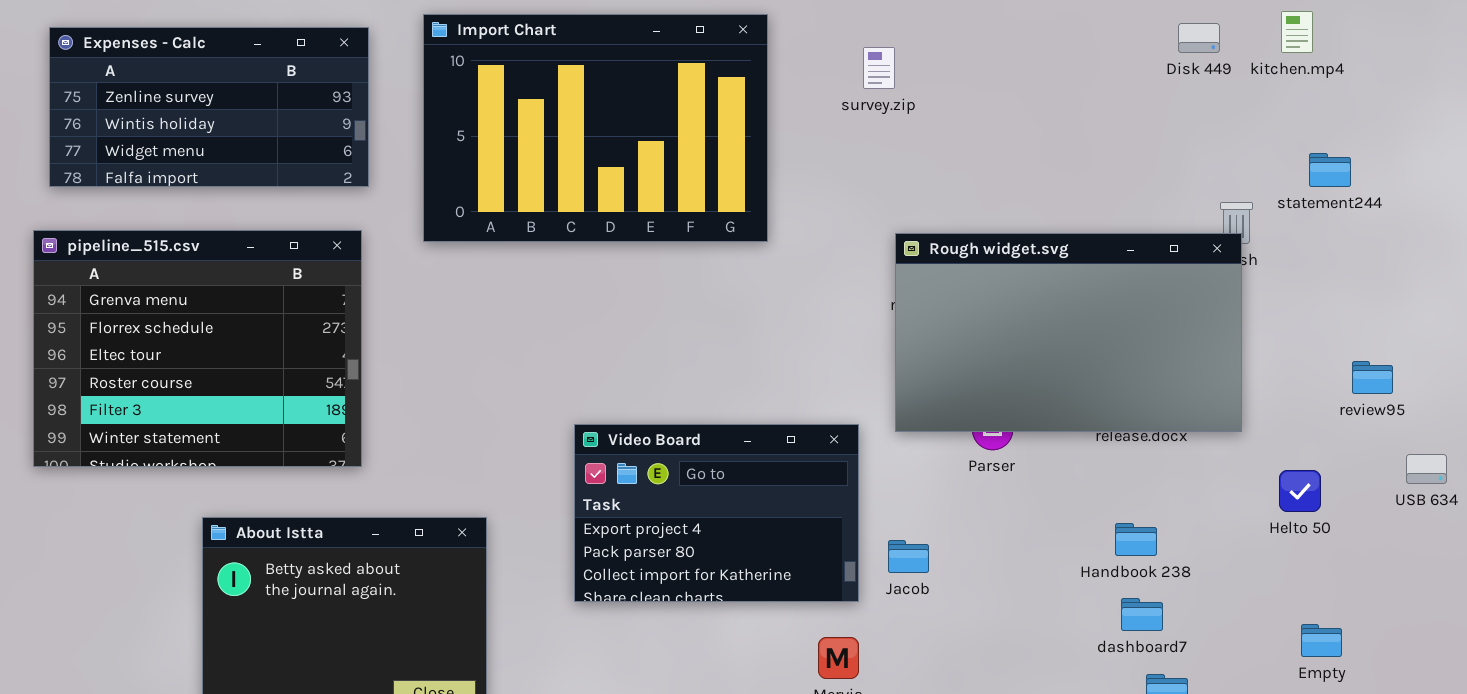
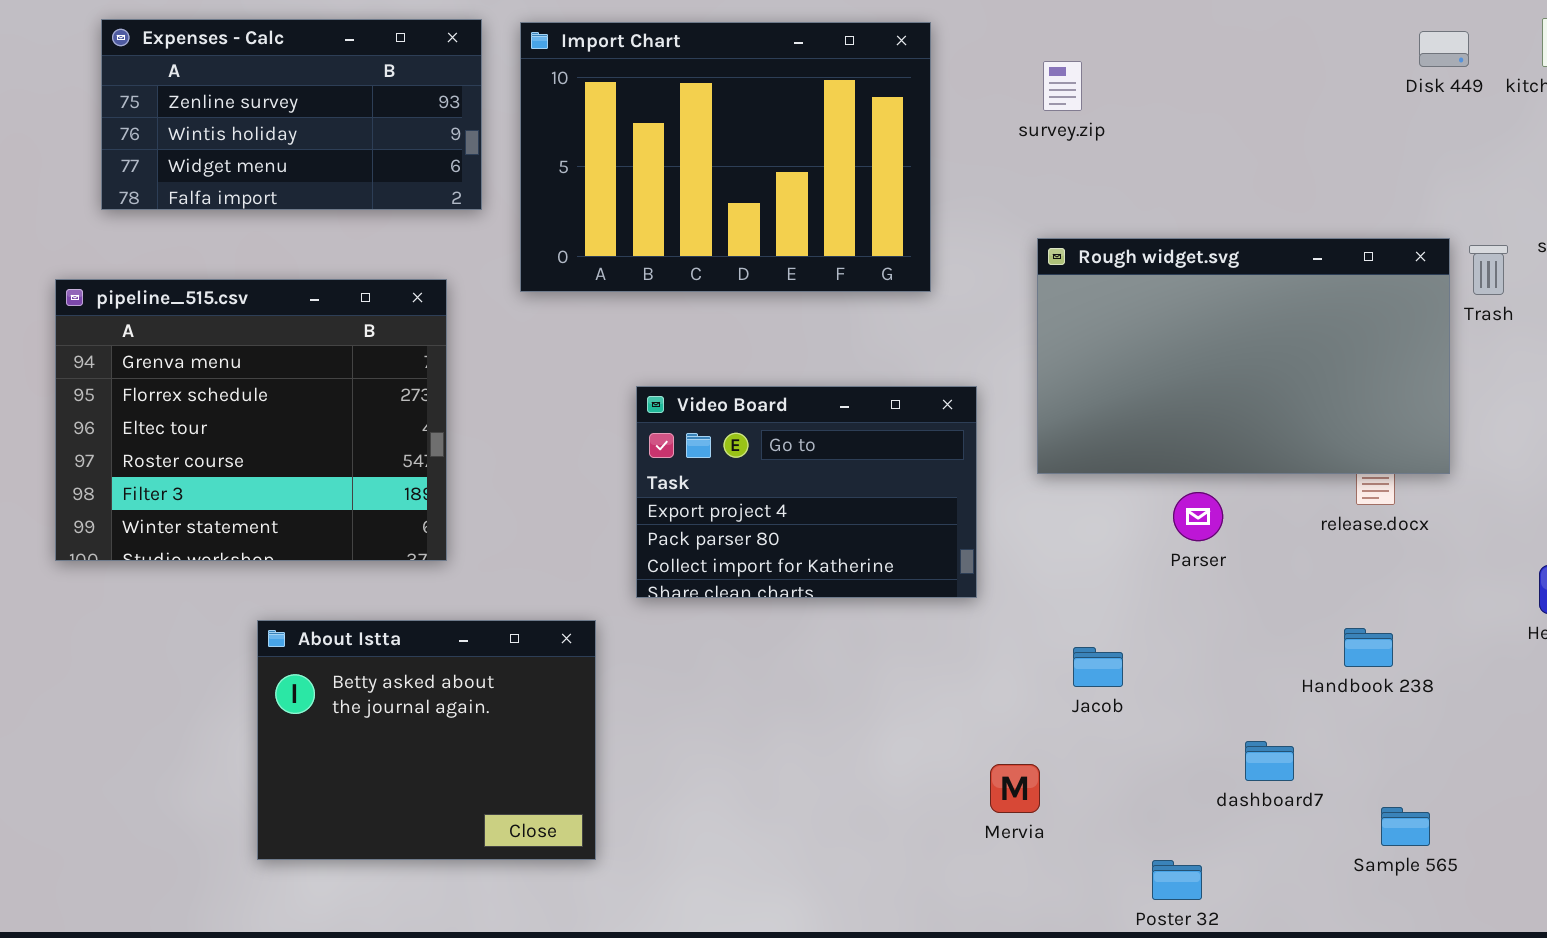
Expenses - Calc: [49,27,369,187] -> [101,19,482,210], moved
Rough widget.svg: [895,233,1242,432] -> [1037,238,1450,474], moved
Video Board: [574,424,859,602] -> [636,386,977,598], moved
dashboard7: [1121,598,1163,631] -> [1245,741,1294,781], moved

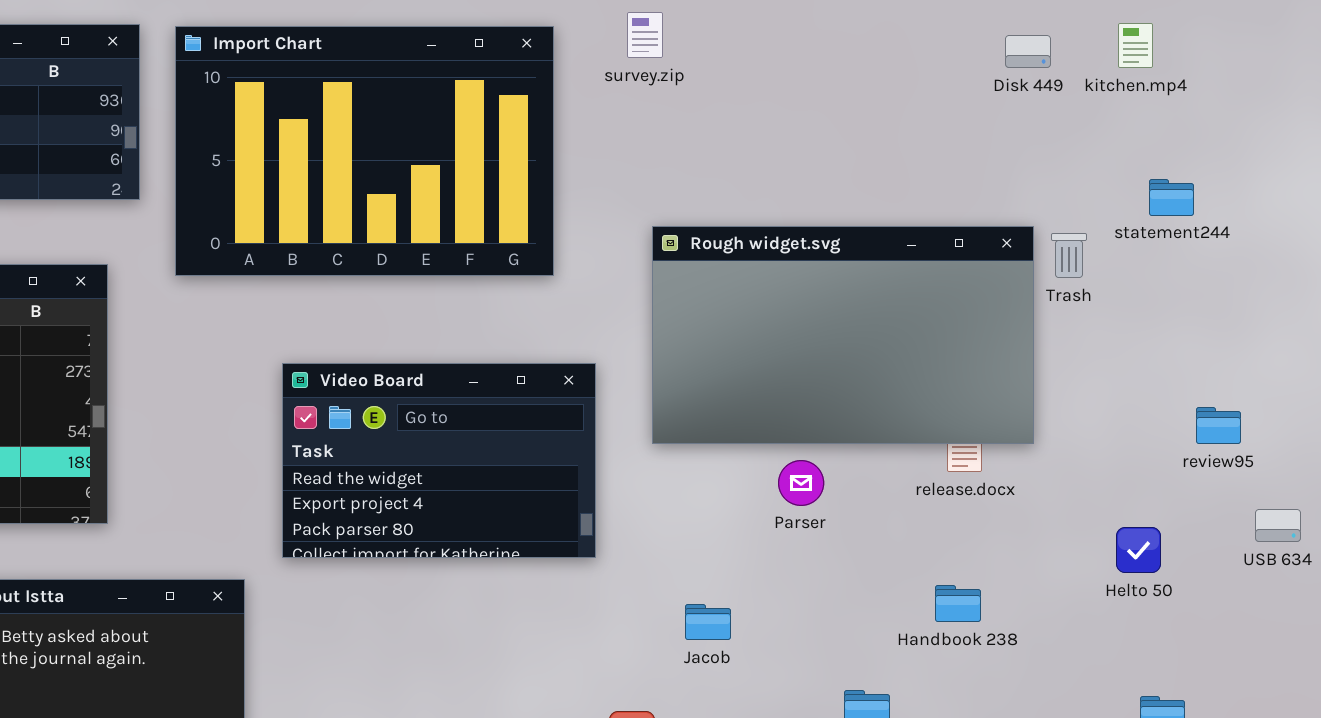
survey.zip: [1043,61,1082,111] -> [627,12,663,58], moved
Video Board: [636,386,977,598] -> [282,363,596,558], scrolled up 1 row

